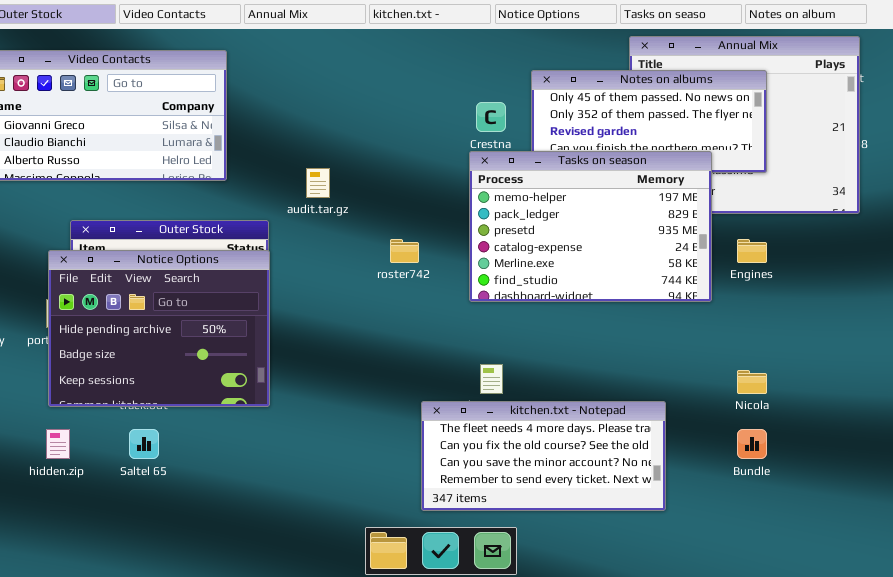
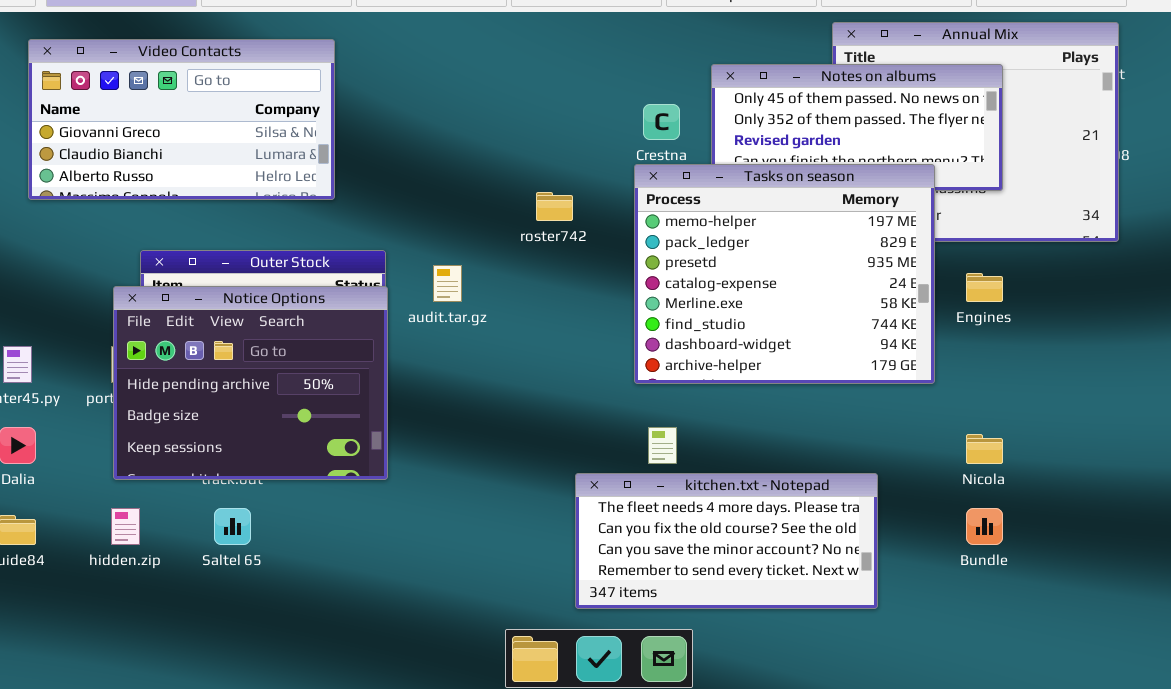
Tasks on season: [469,151,712,302] -> [634,164,935,384], resized
audit.tar.gz: [306,168,330,198] -> [433,265,462,302], moved
roster742: [390,239,419,263] -> [536,192,573,221], moved

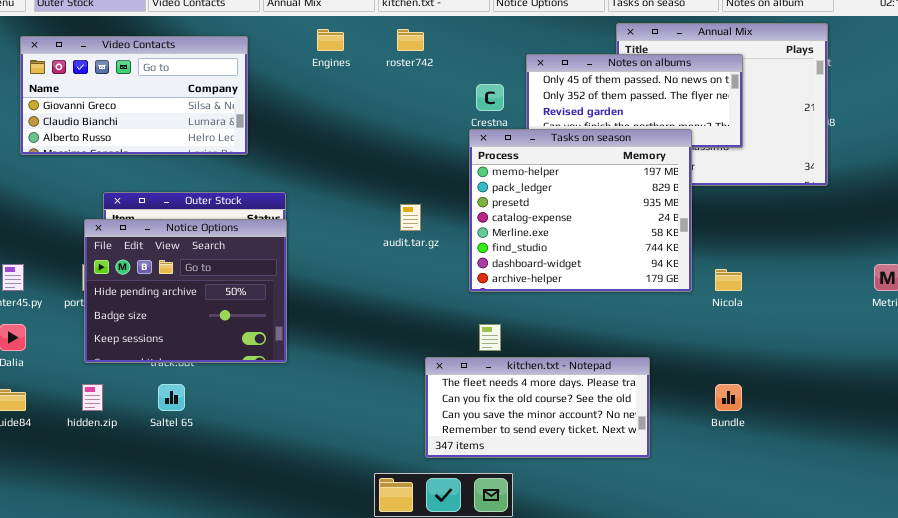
roster742: [536,192,573,221] -> [397,29,424,51], moved
audit.tar.gz: [433,265,462,302] -> [400,204,421,231], moved
Engines: [966,273,1003,302] -> [317,29,344,51], moved
Nicola: [966,434,1003,464] -> [715,269,742,291], moved

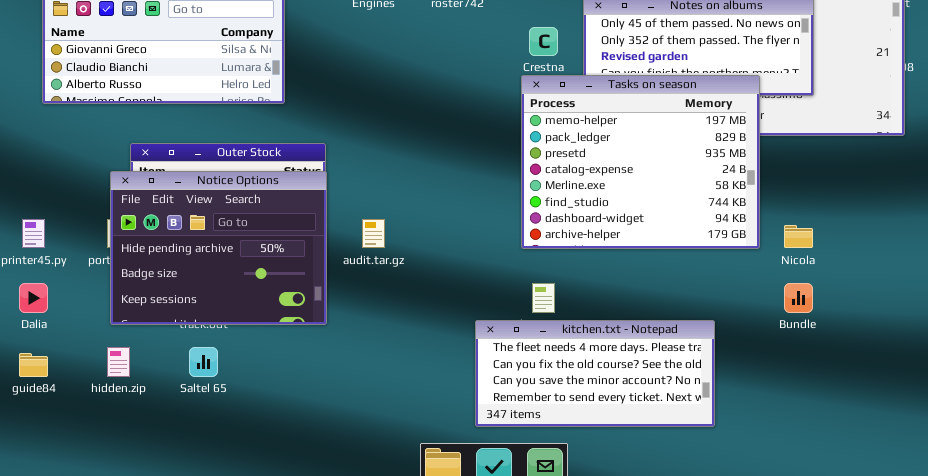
audit.tar.gz: [400,204,421,231] -> [362,219,385,248], moved
Bundle: [715,384,742,411] -> [784,283,813,313], moved

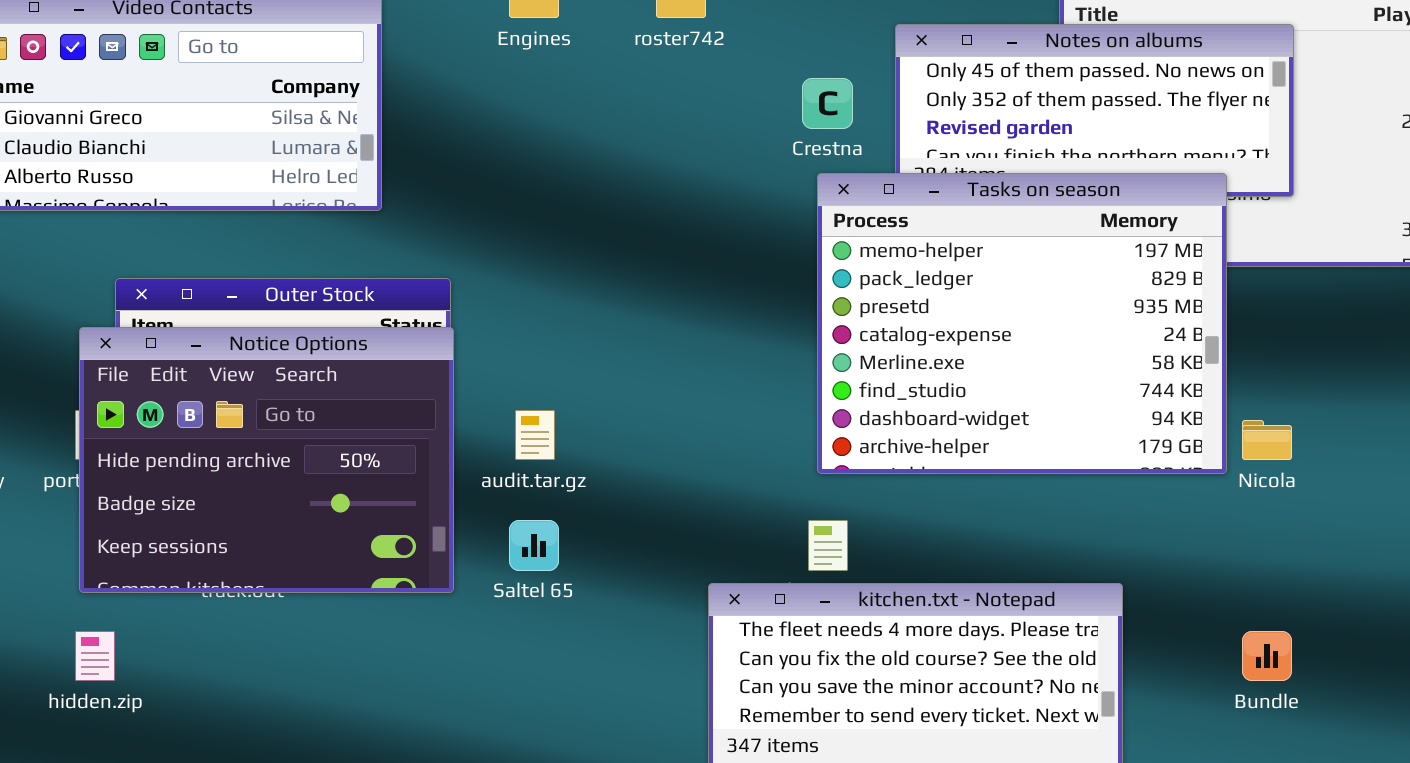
Tasks on season: [521,75,760,249] -> [817,173,1227,474], moved
Bundle: [784,283,813,313] -> [1242,631,1292,681], moved
Saltel 65: [189,347,218,377] -> [509,520,559,571], moved

